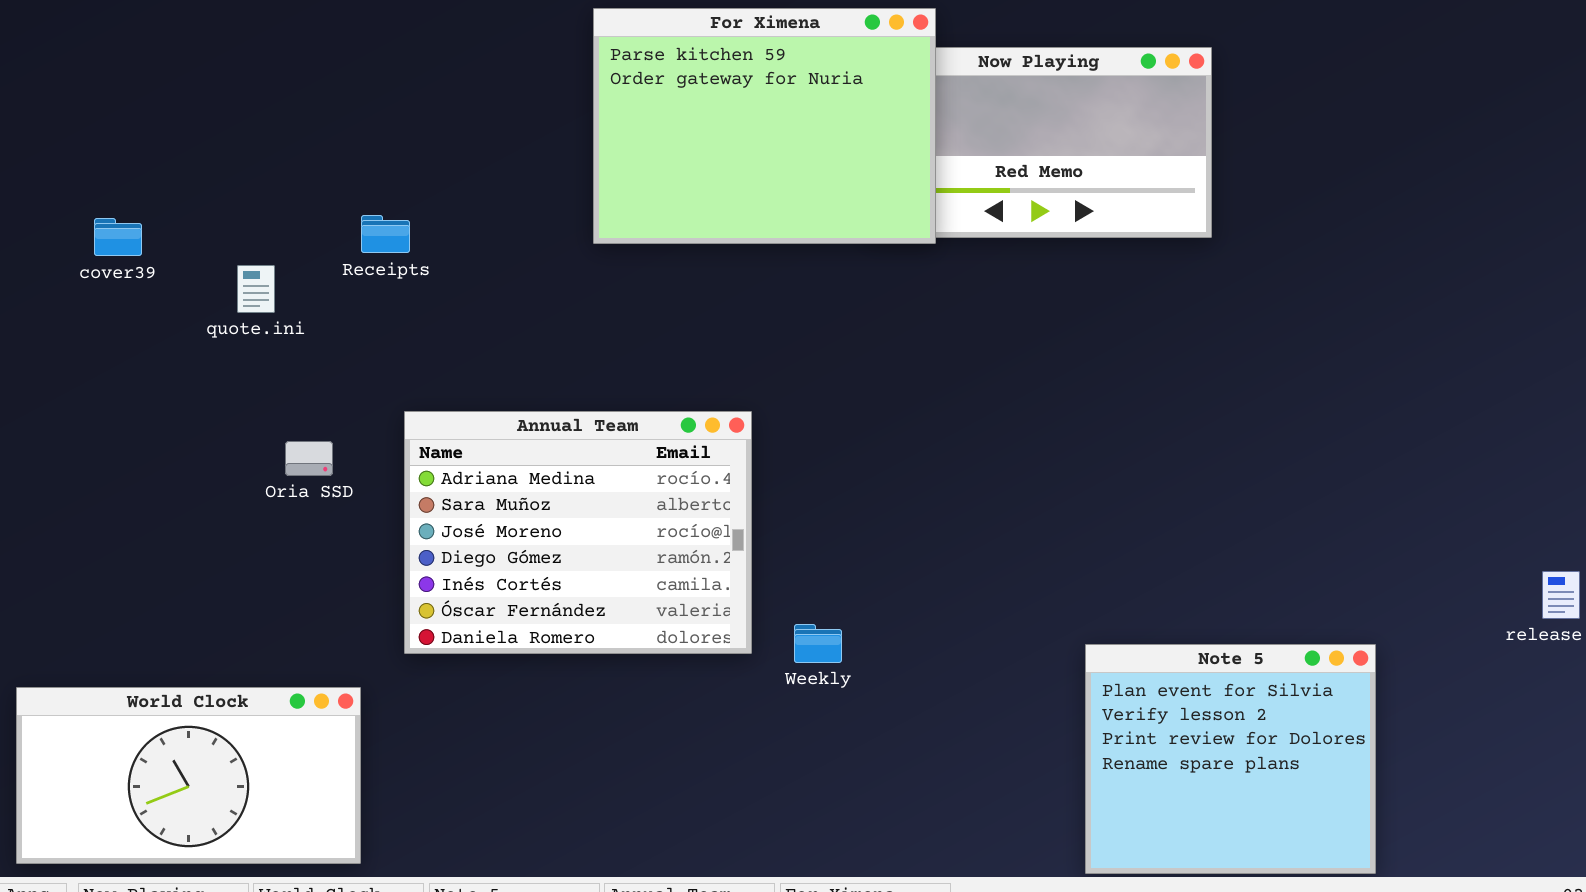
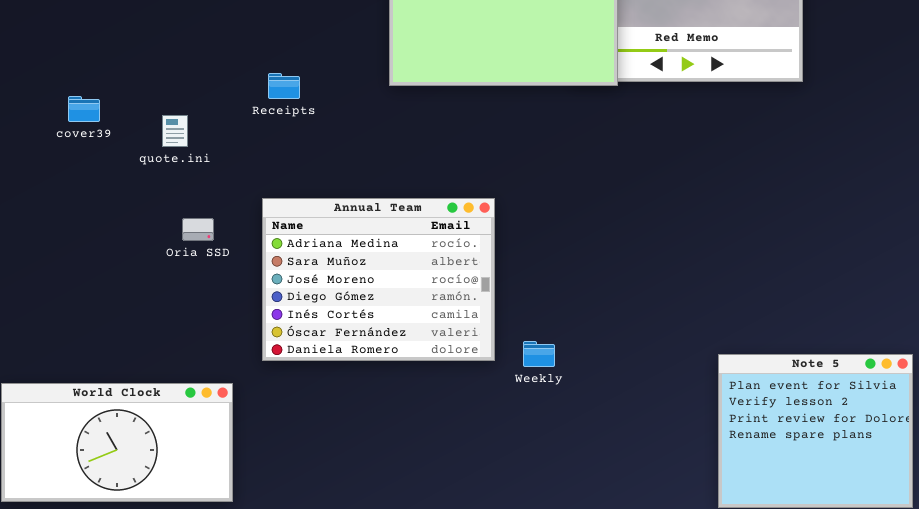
Receipts: [361,215,410,253] -> [268,73,300,99], moved
cover39: [94,218,142,256] -> [68,96,100,122], moved
quote.ini: [237,265,275,313] -> [162,115,188,147], moved

